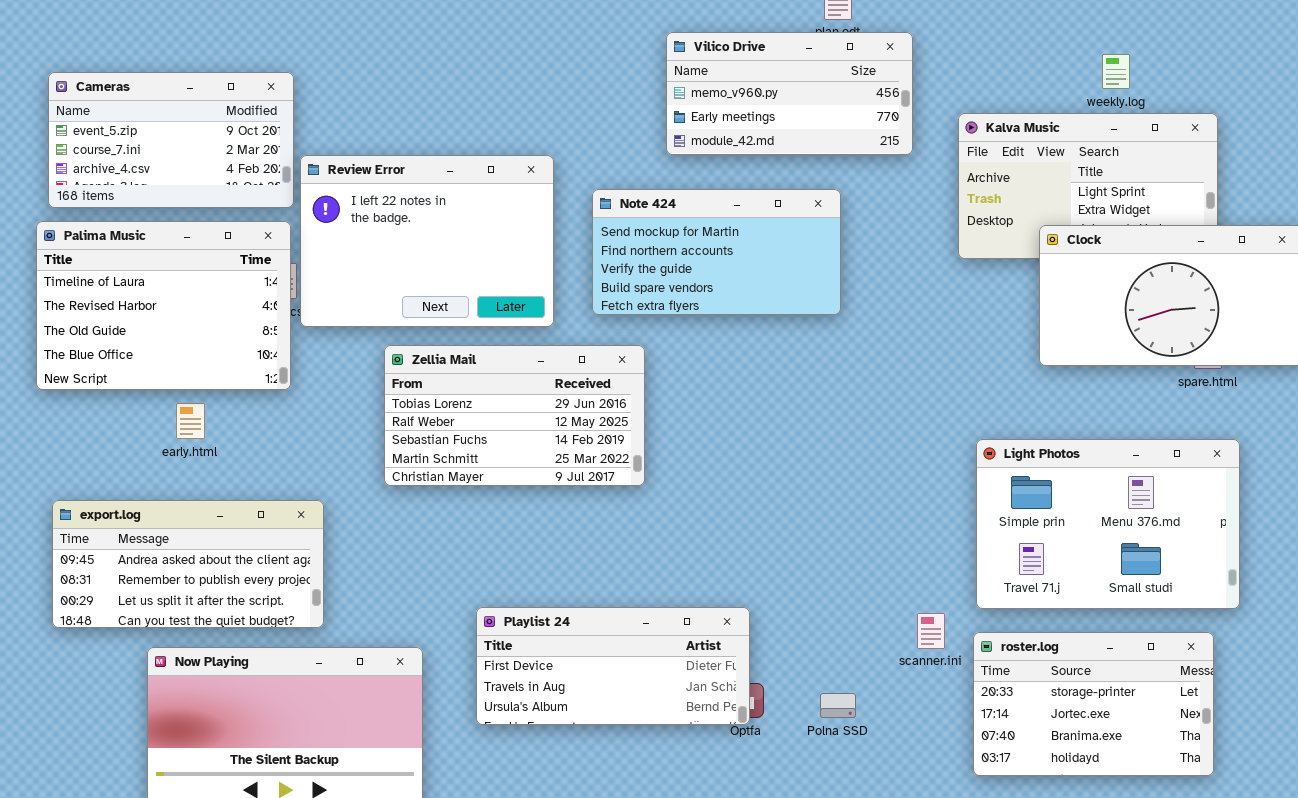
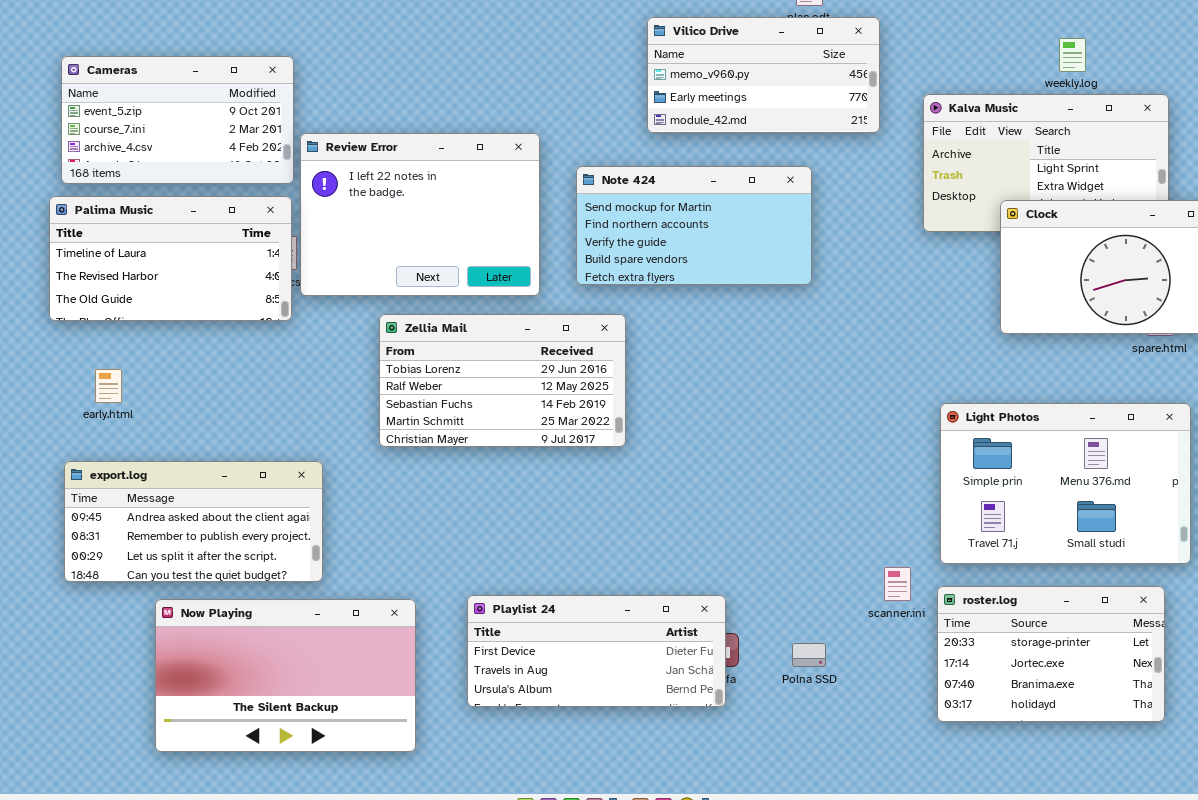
Palima Music: [36,221,291,390] -> [49,196,292,321], resized
early.html: [176,403,205,439] -> [95,369,122,403], moved
Playlist 24: [476,607,750,725] -> [467,595,726,707], moved

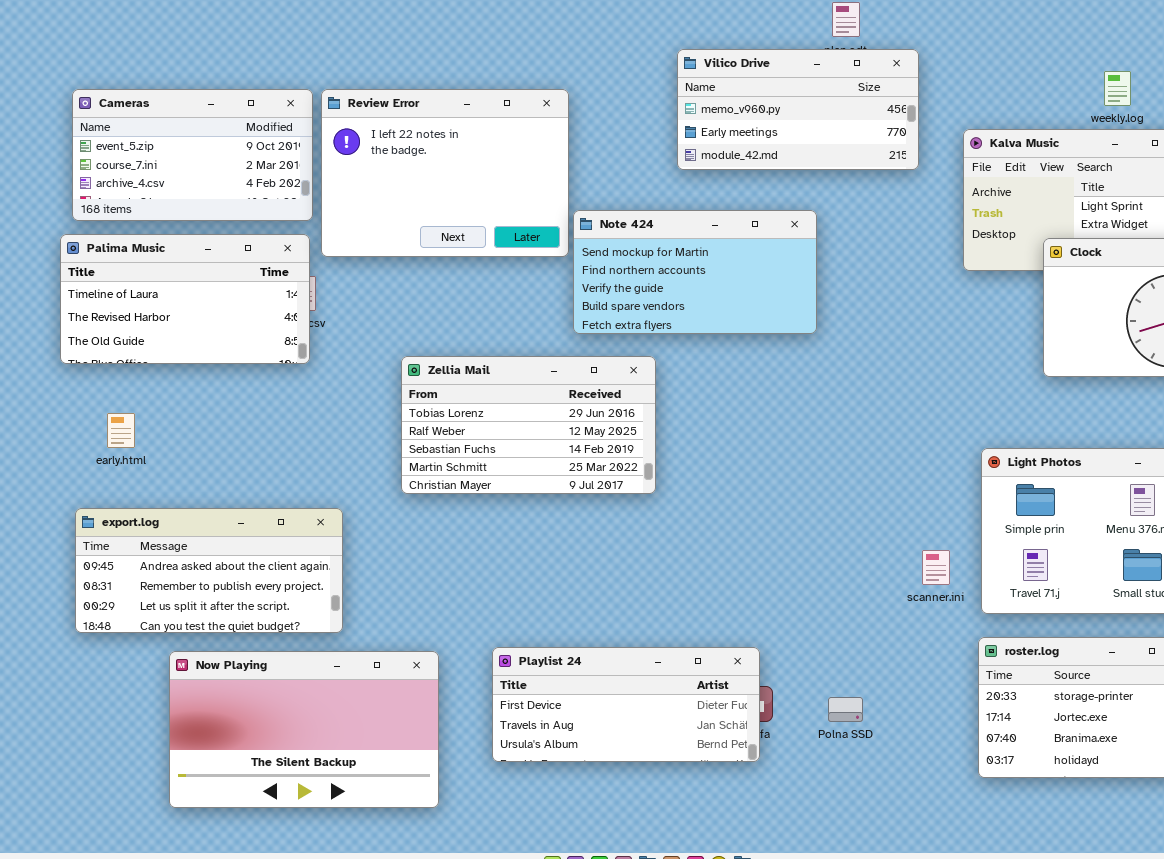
Review Error: [300,133,540,296] -> [321,89,569,257], moved
Note 424: [576,166,812,285] -> [573,210,817,334], moved
scanner.ini: [884,567,911,601] -> [922,550,950,585], moved

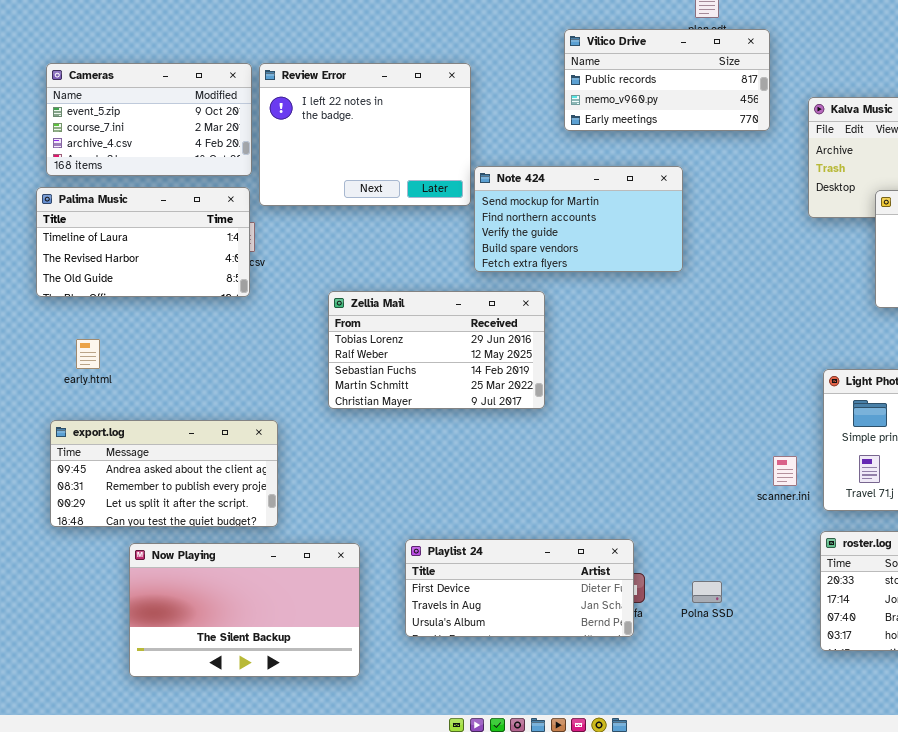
Vilico Drive: [677,49,919,170] -> [564,29,770,131], scrolled up 1 row

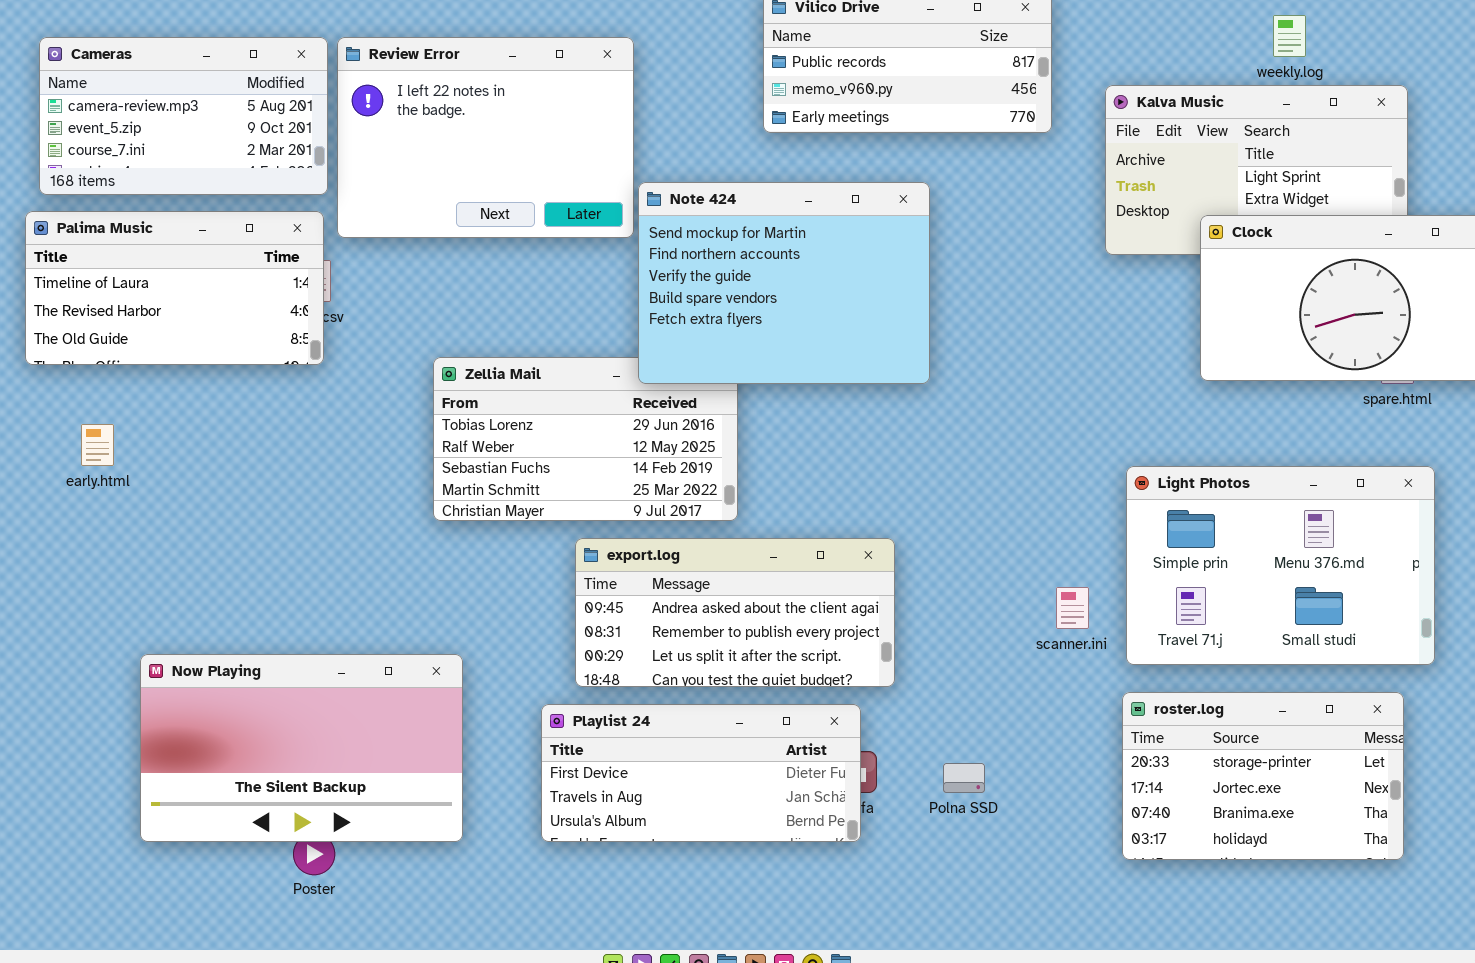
Cameras: [46,63,252,176] -> [39,37,328,195], scrolled up 1 row
Note 424: [474,166,683,272] -> [638,182,930,384], resized
export.log: [50,420,278,527] -> [575,538,895,687], moved
Now Playing: [129,543,360,677] -> [140,654,463,842], moved

